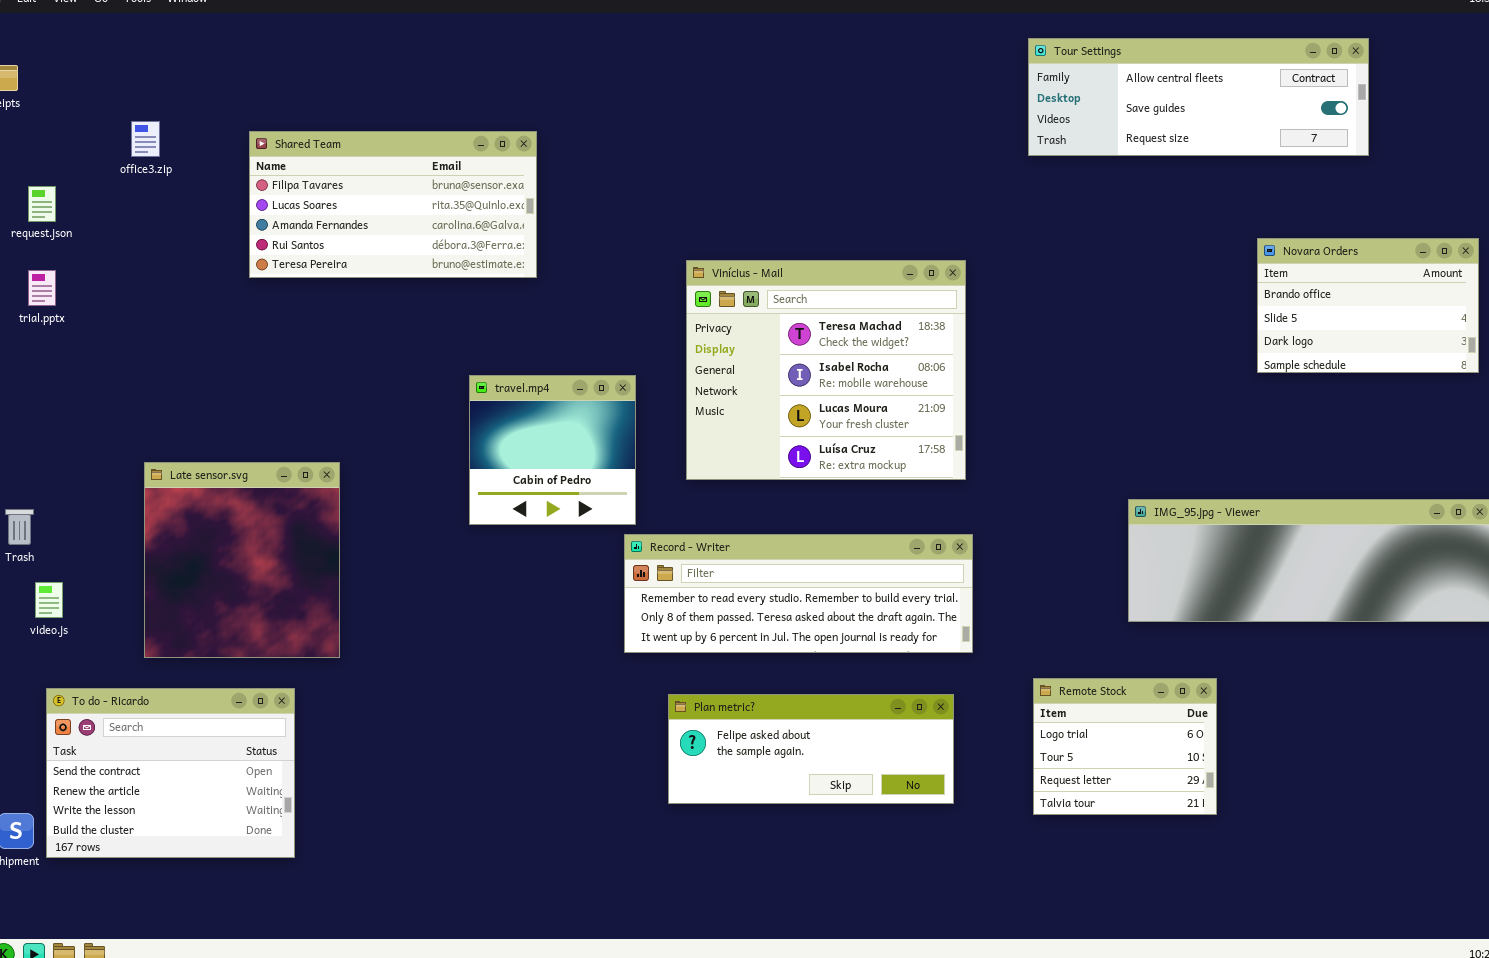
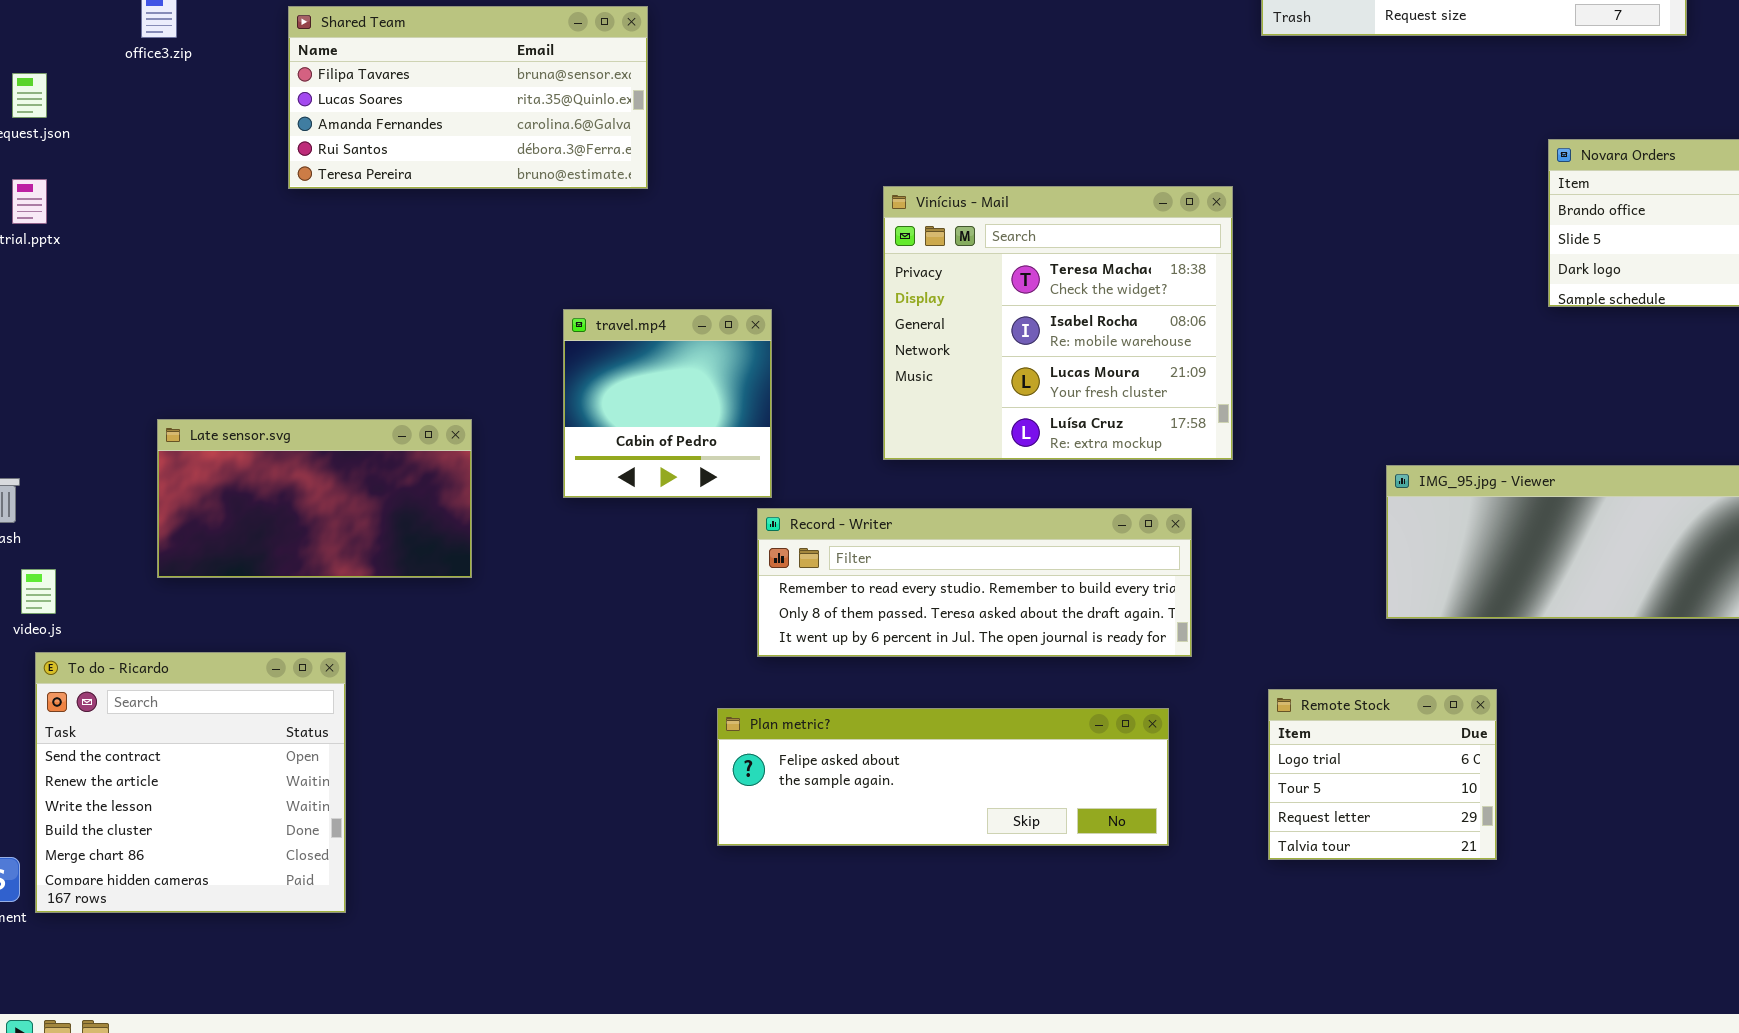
Vinícius - Mail: [686,260,966,480] -> [883,186,1233,460], moved
Late sensor.svg: [144,462,340,658] -> [157,419,472,578], resized
To do - Ricardo: [46,688,295,858] -> [35,652,346,913], resized
Plan metric?: [668,694,954,804] -> [717,708,1169,846], resized

